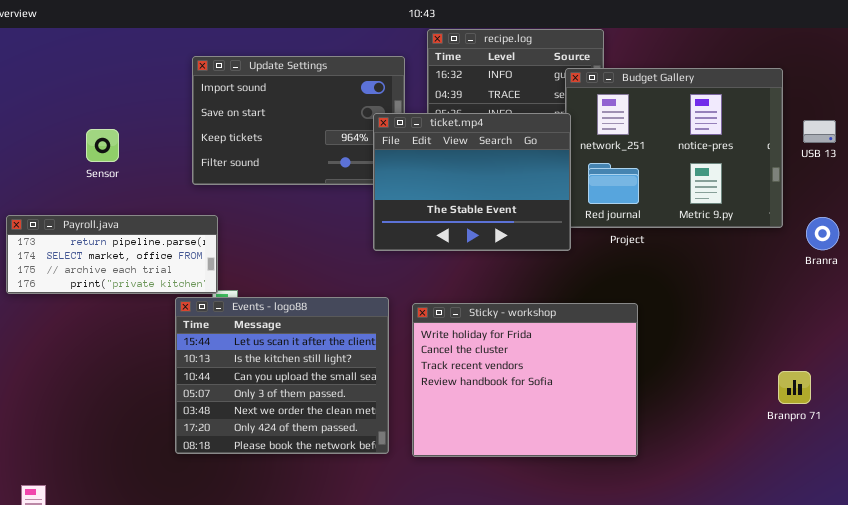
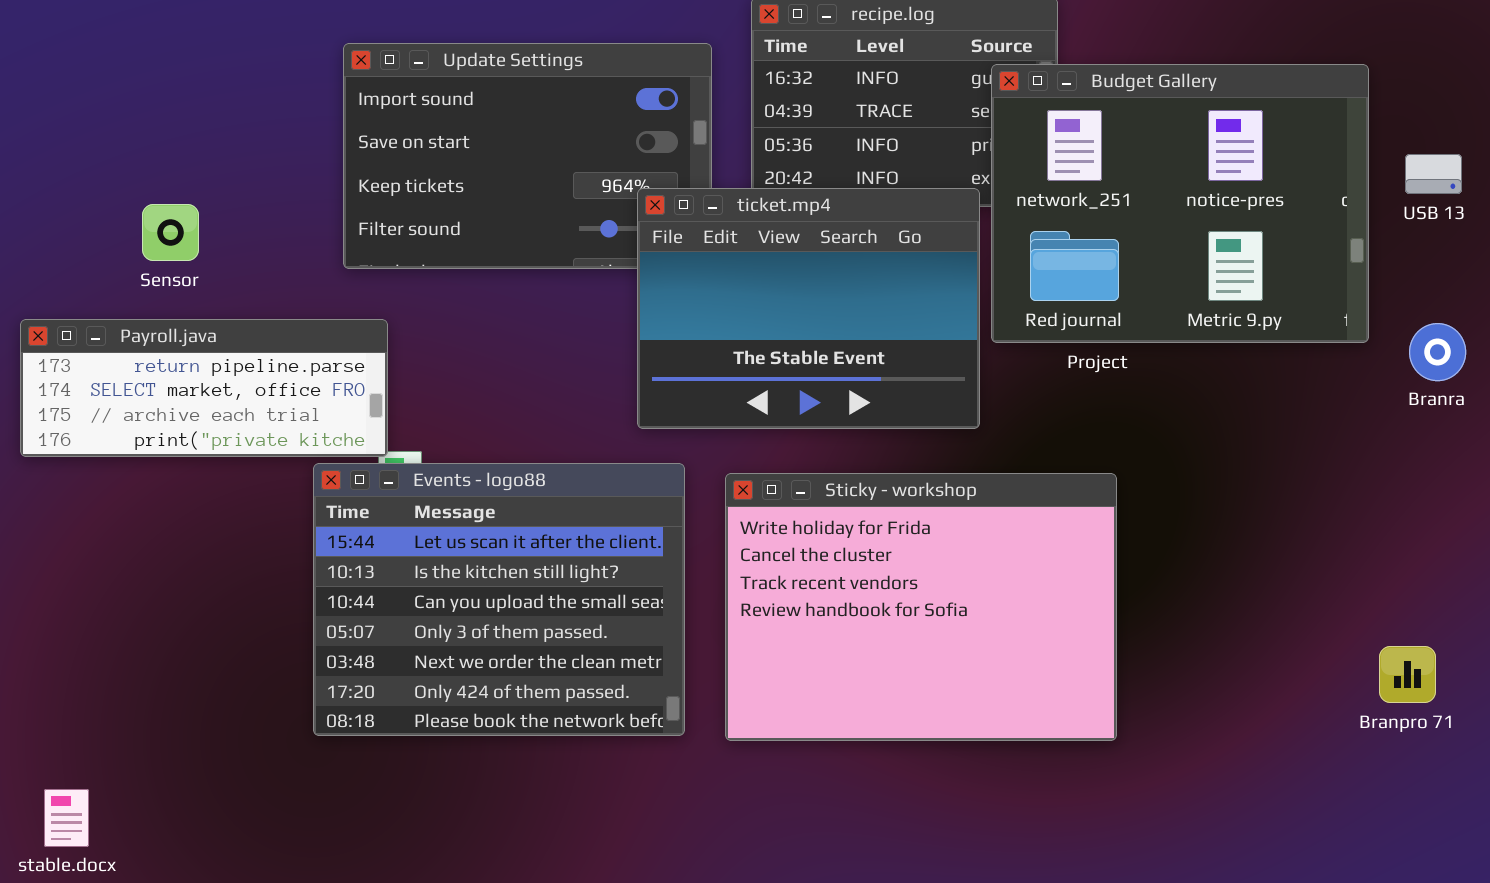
ticket.mp4: [373,113,571,251] -> [637,188,980,429], moved
Sensor: [86,129,119,162] -> [142,204,199,261], moved
Branpro 71: [778,371,811,404] -> [1379,646,1436,703], moved

